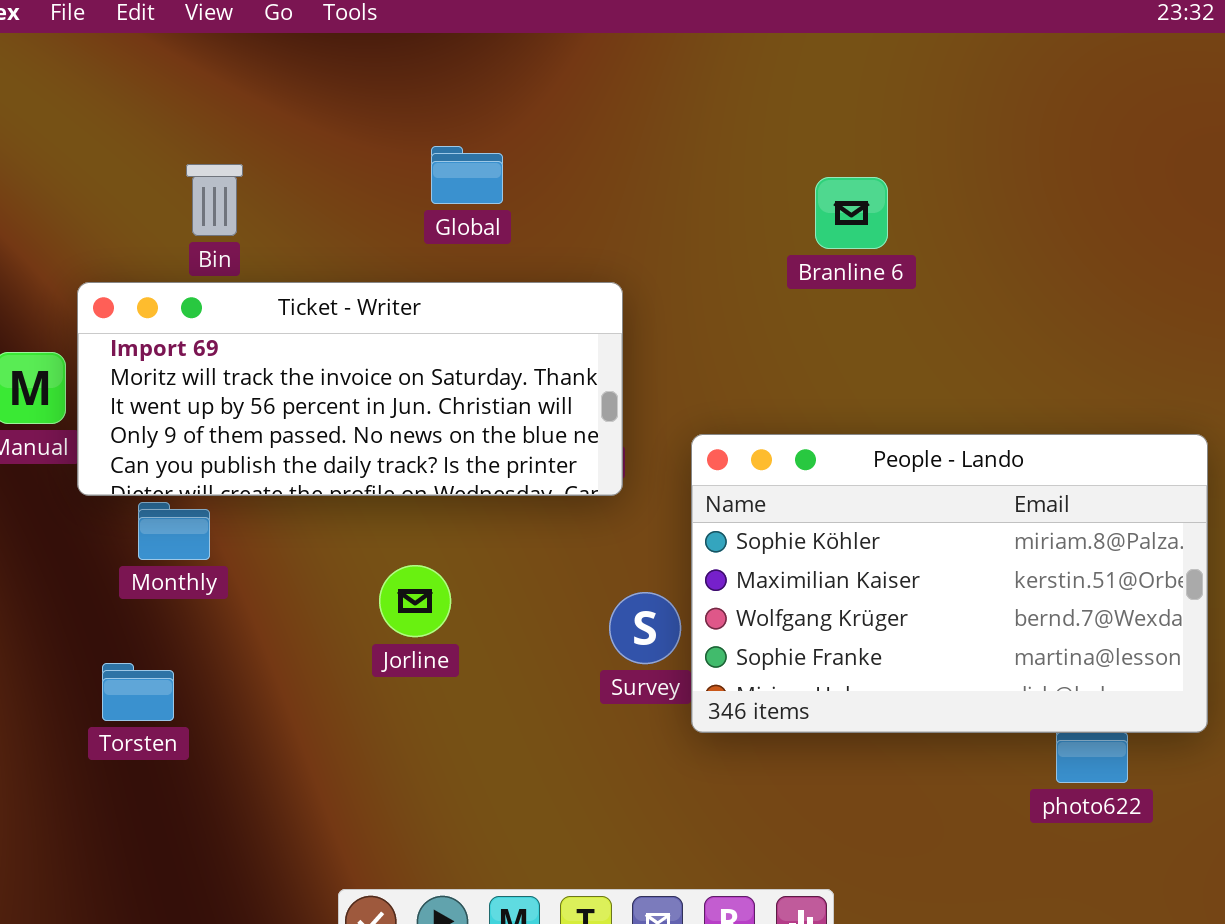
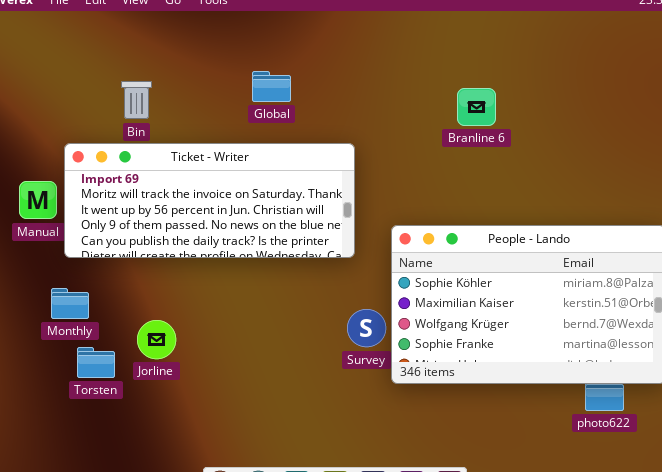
Monthly: [138,502,210,560] -> [51,288,89,319], moved
Jorline: [379,565,451,637] -> [137,320,176,359], moved

